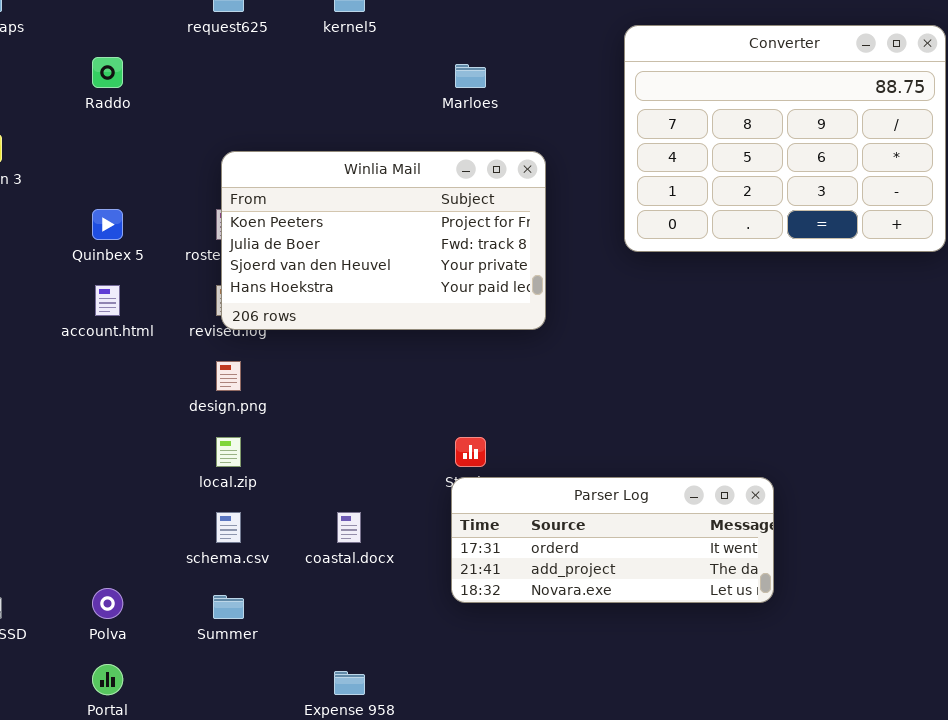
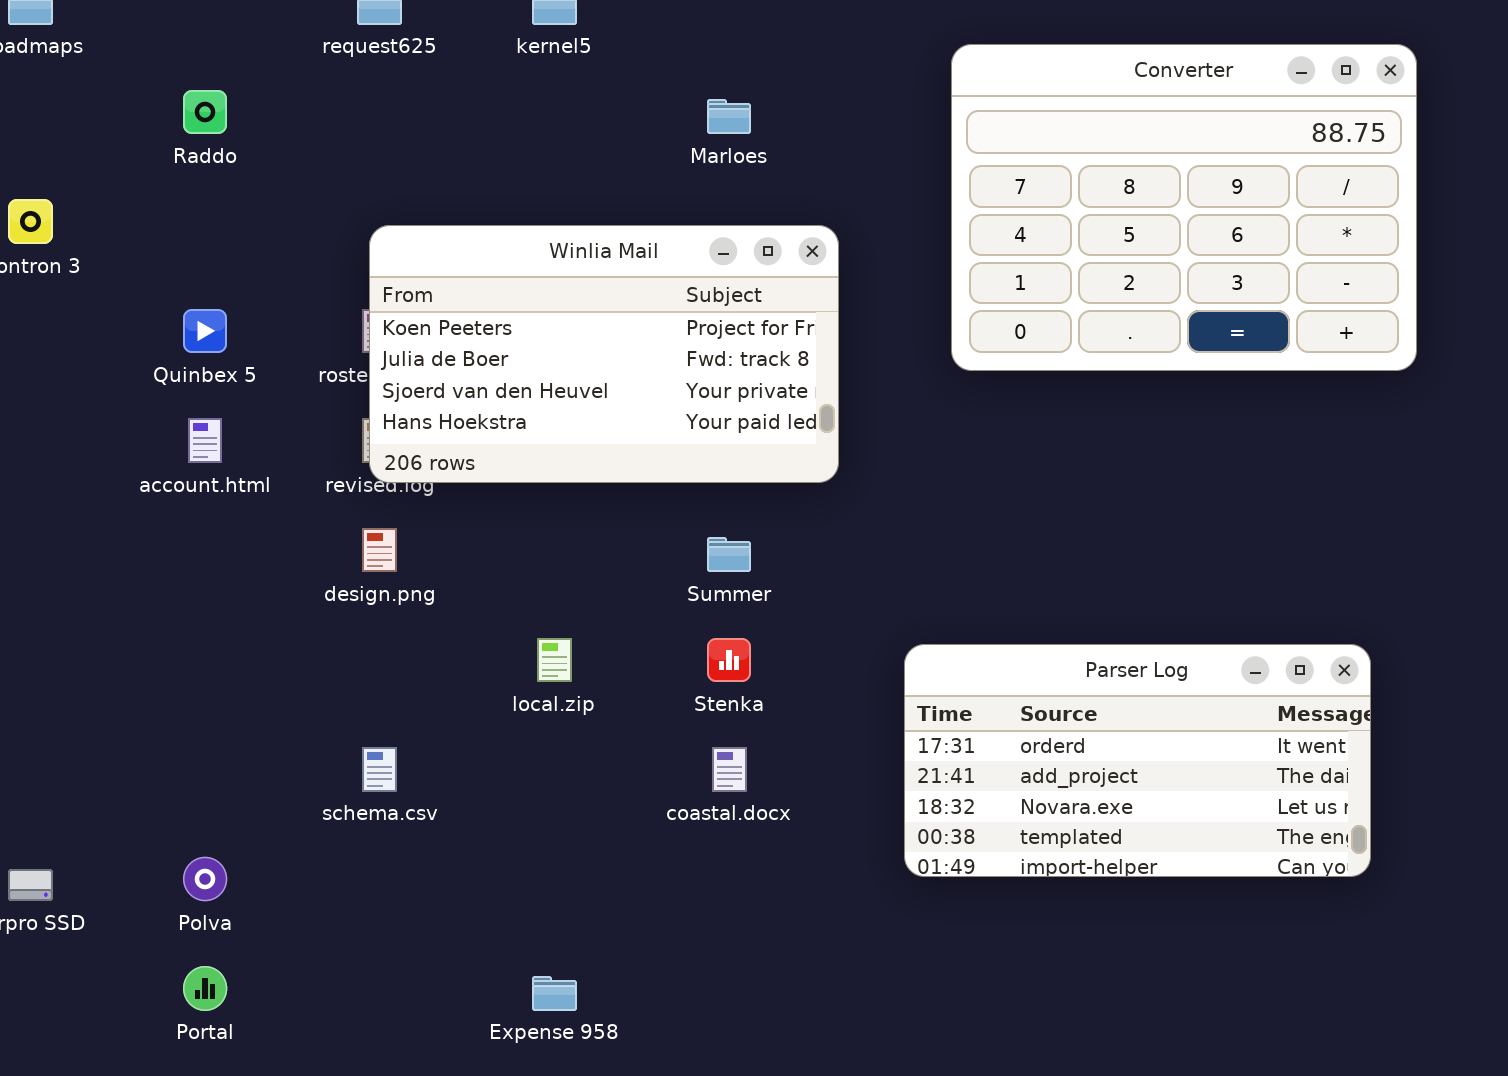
local.zip: [216,437,241,467] -> [537,638,572,682], moved
Parser Log: [451,477,774,603] -> [904,644,1371,877], moved, resized
coastal.docx: [337,512,361,543] -> [712,747,747,792], moved
Summer: [213,595,244,619] -> [707,537,751,572], moved

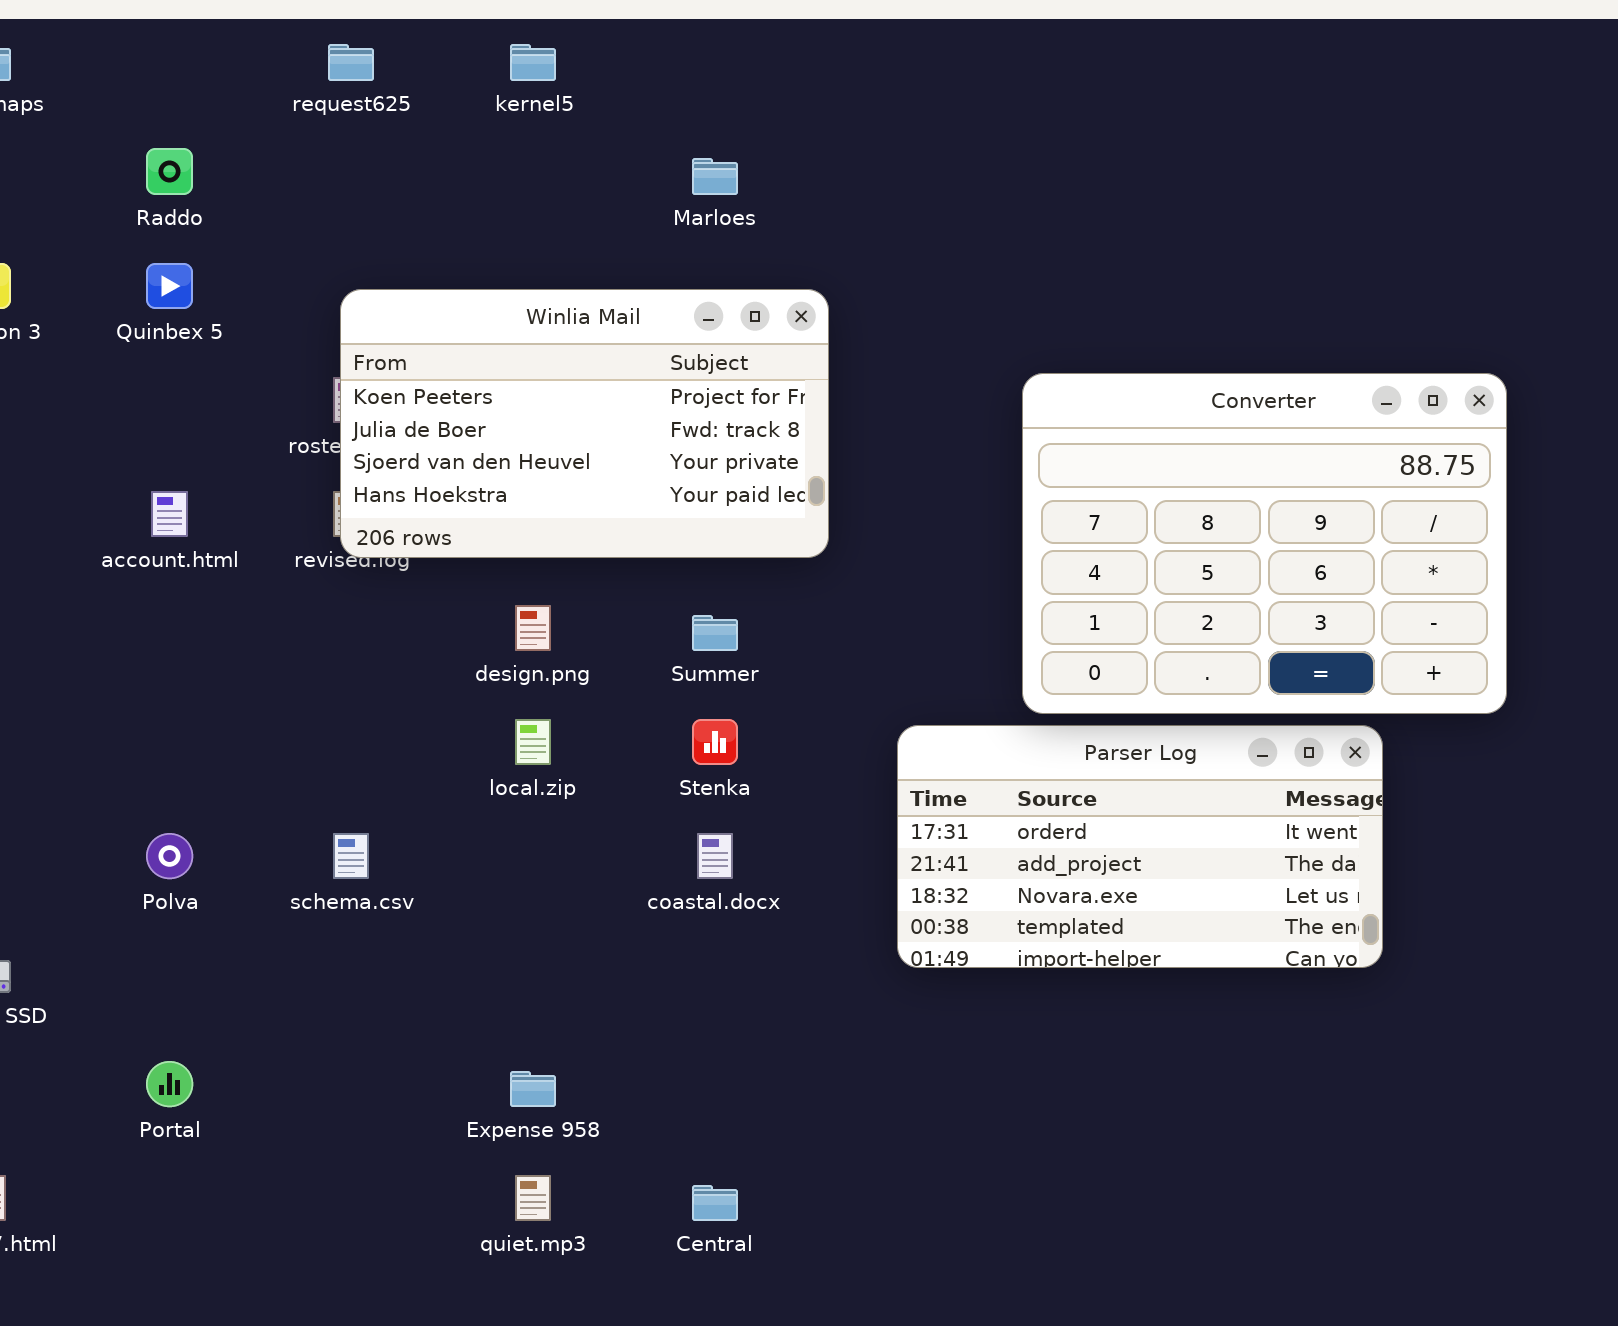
Converter: [951,44,1417,371] -> [1022,373,1507,714], moved
Quinbex 5: [183,309,227,353] -> [146,263,193,309], moved
design.png: [362,528,397,572] -> [515,605,551,651], moved
Polva: [183,857,227,901] -> [146,833,193,879], moved

